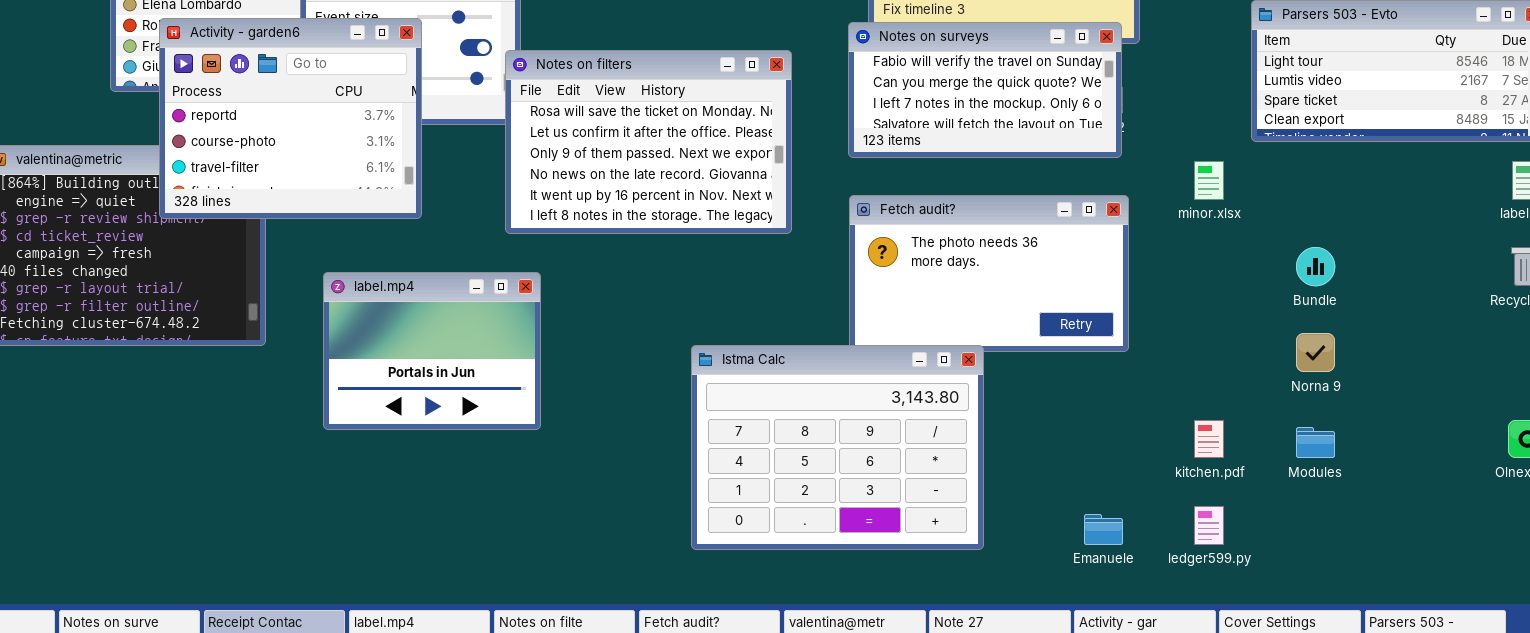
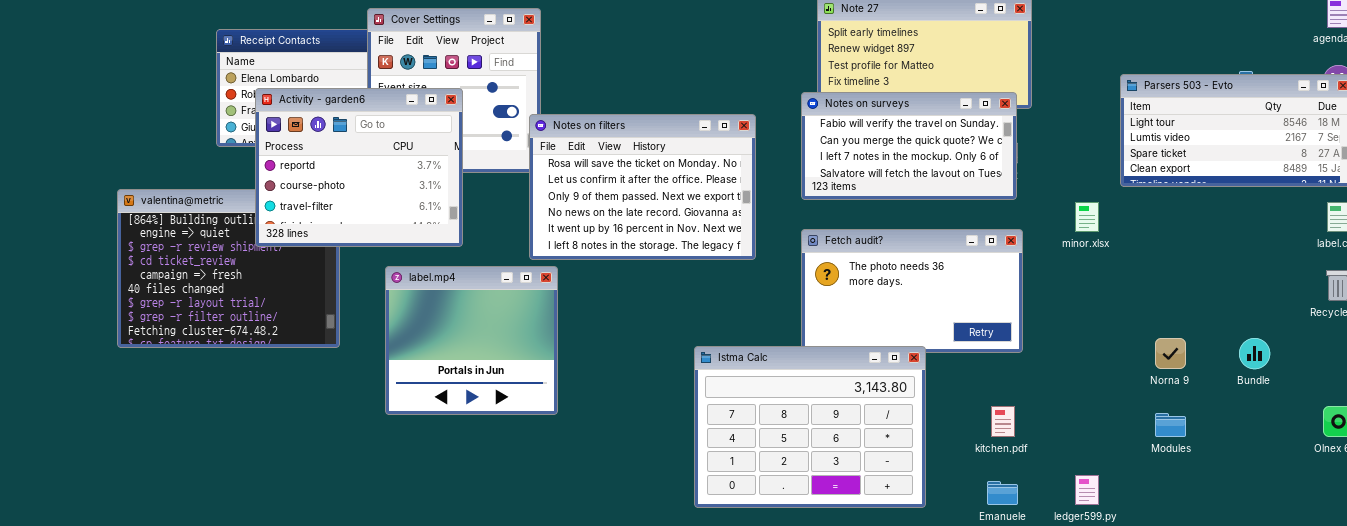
Bundle: [1296,247,1335,286] -> [1239,338,1270,369], moved
label.mp4: [323,272,541,430] -> [385,266,558,415], resized
Istma Calc: [691,345,984,550] -> [694,346,926,508], moved
kitchen.pdf: [1194,420,1224,458] -> [991,406,1015,437], moved

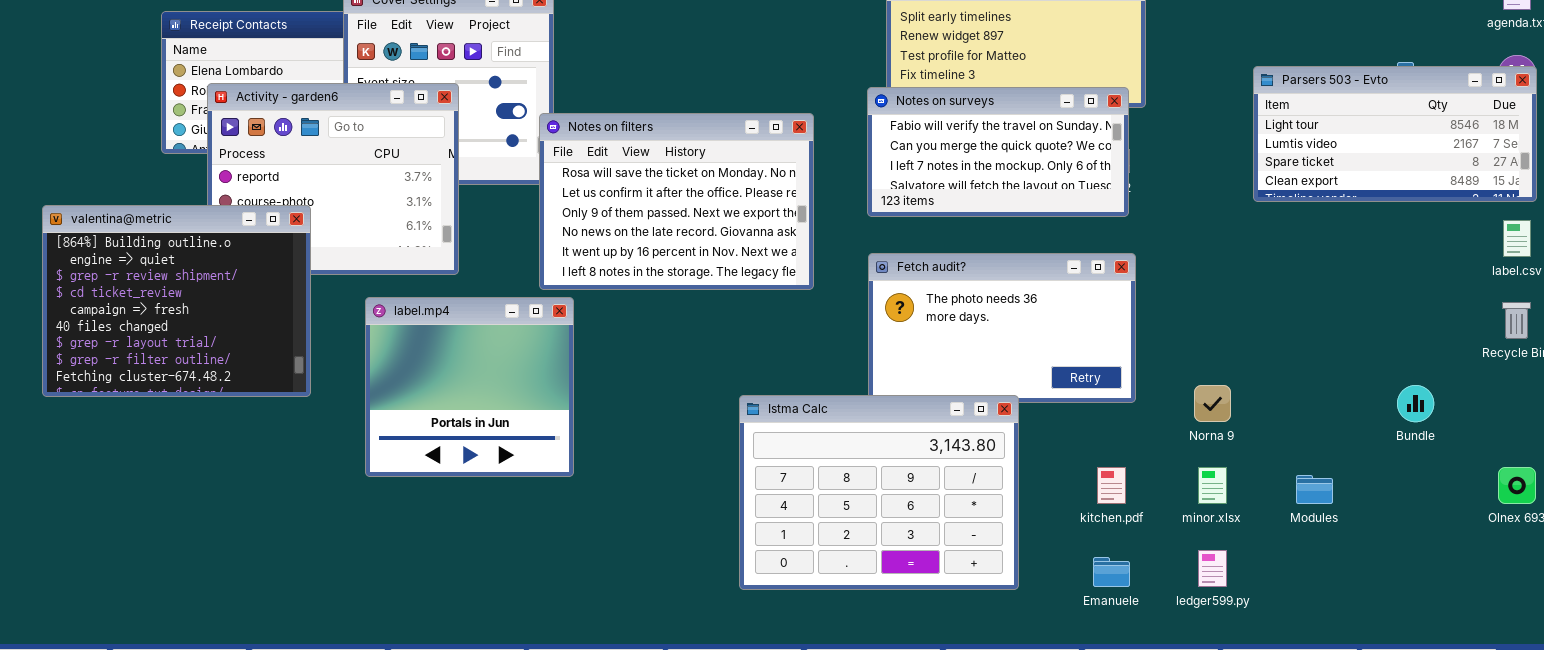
valentina@metric: [117,189,340,348] -> [42,205,311,397], raised
minor.xlsx: [1075,202,1099,232] -> [1198,467,1227,504], moved
Norna 9: [1155,338,1186,369] -> [1194,385,1231,422], moved

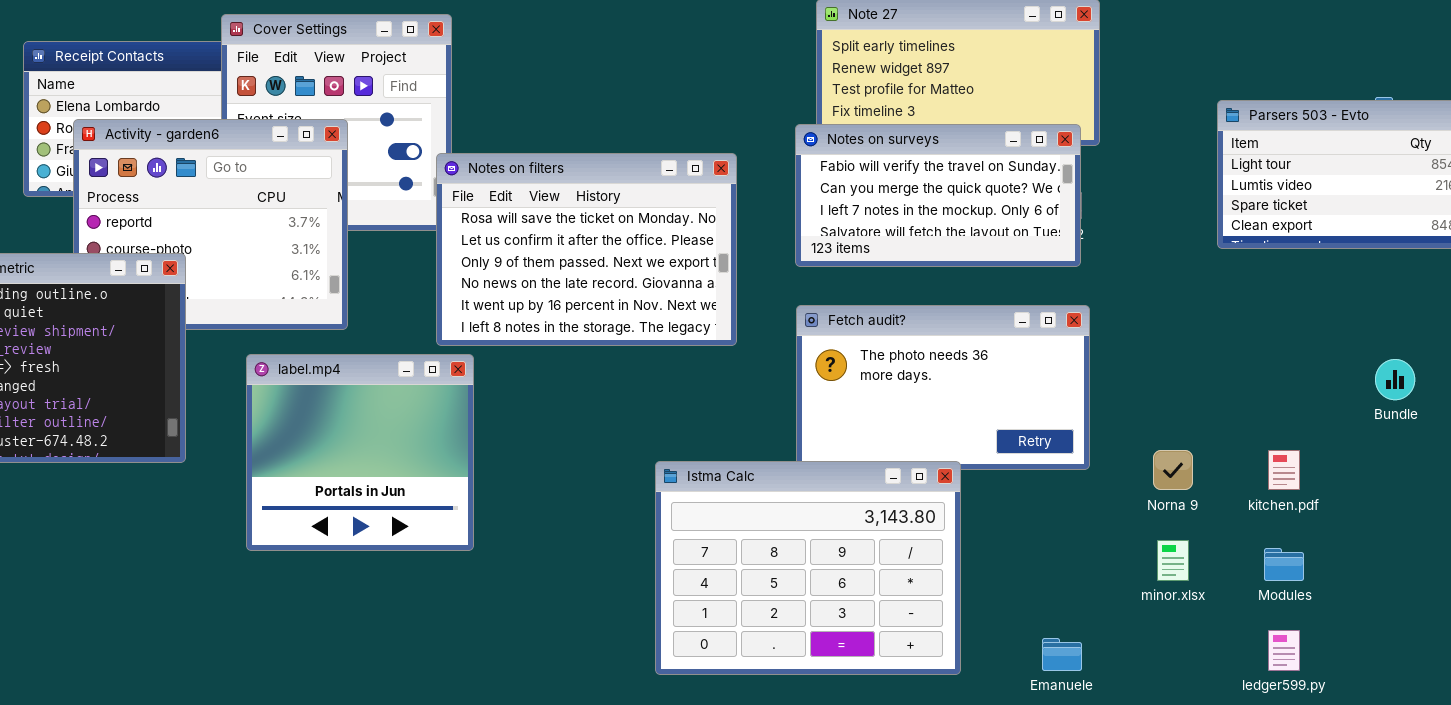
Bundle: [1397,385,1434,422] -> [1375,359,1415,400], moved
kitchen.pdf: [1097,467,1126,504] -> [1268,450,1300,490], moved
ledger599.py: [1198,550,1227,587] -> [1268,630,1300,671], moved

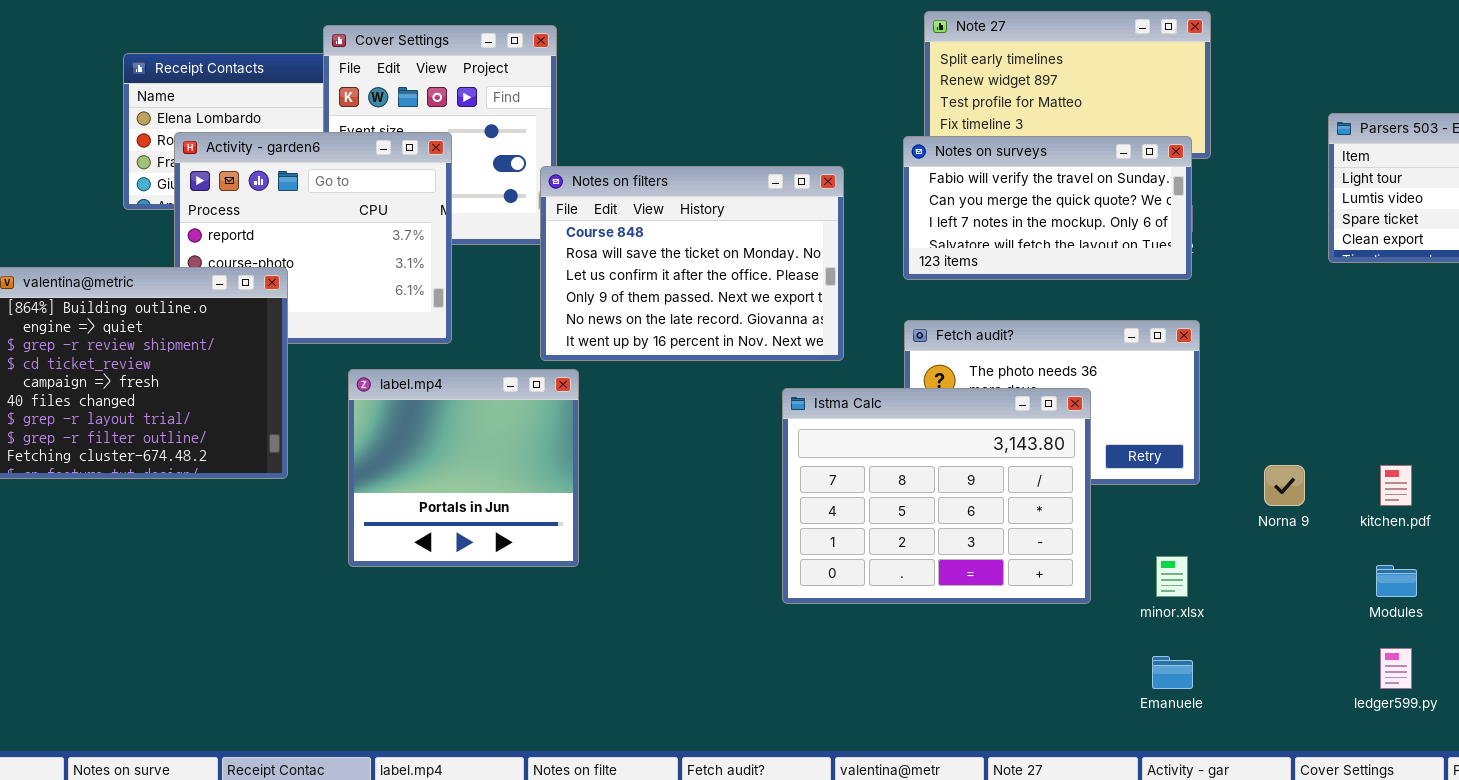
Notes on filters: [436,153,737,346] -> [540,166,844,361], scrolled up 1 row
Istma Calc: [655,461,961,675] -> [782,388,1091,604], moved
minor.xlsx: [1157,540,1189,581] -> [1156,556,1188,597], moved

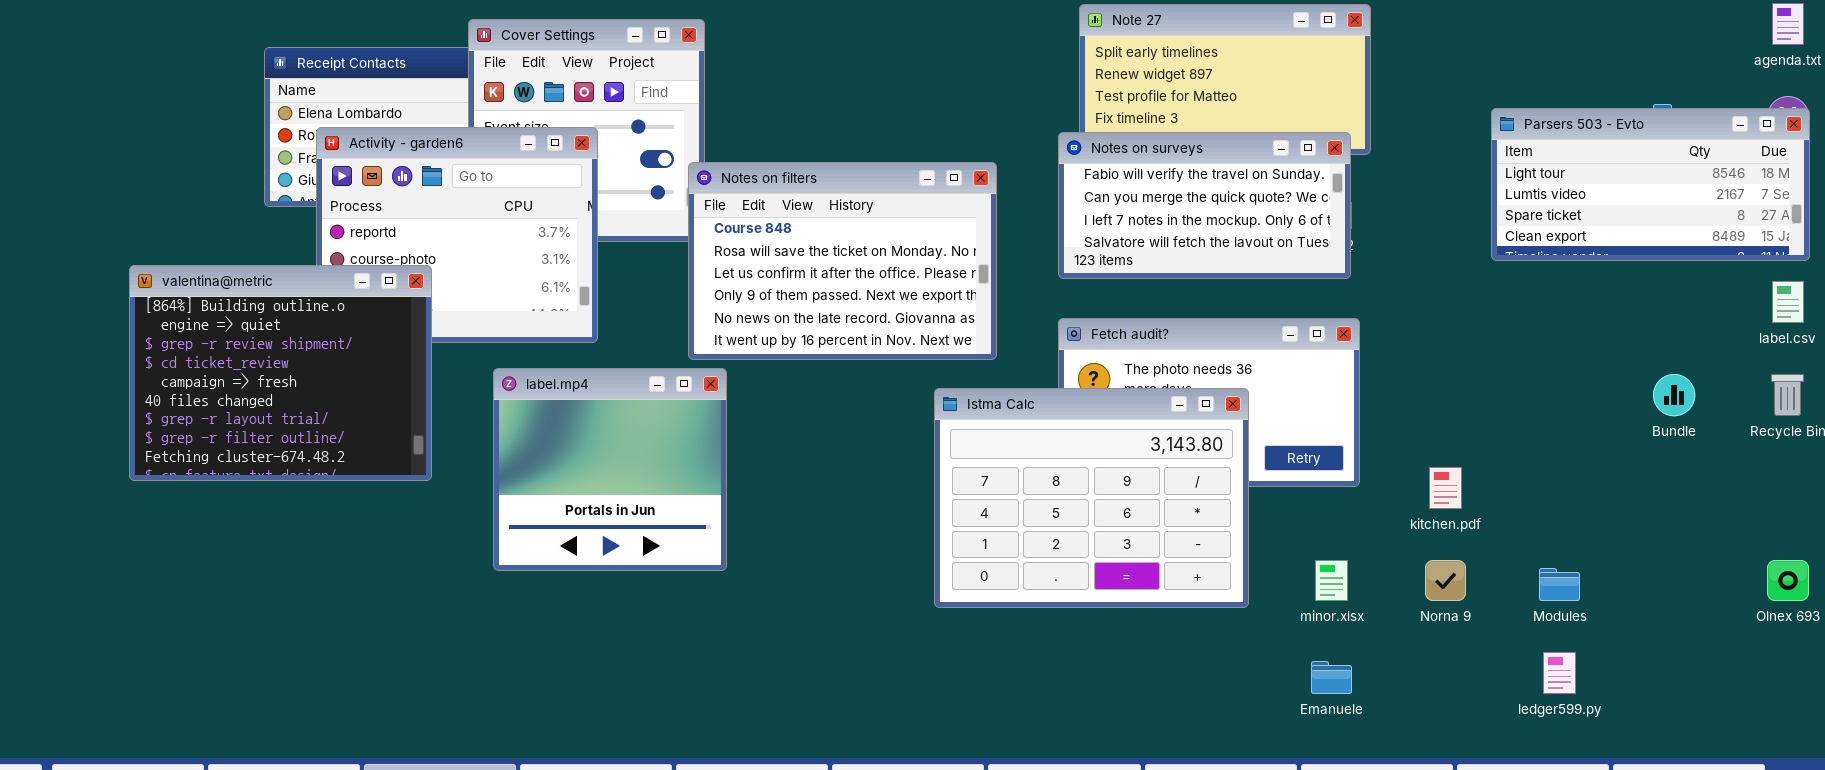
Norna 9: [1264,465,1305,506] -> [1425,560,1466,601], moved
kitchen.pdf: [1380,465,1412,506] -> [1429,467,1462,509], moved

